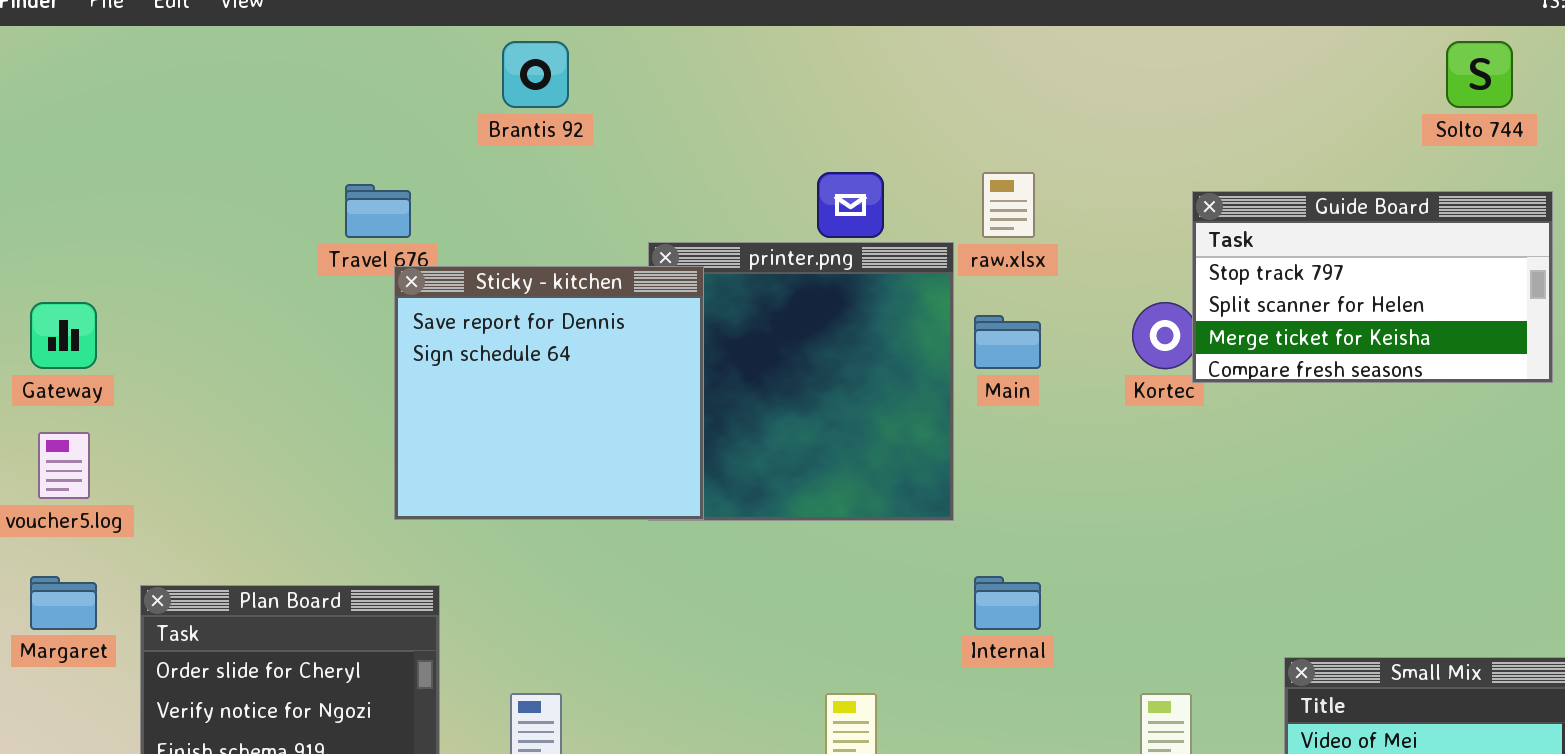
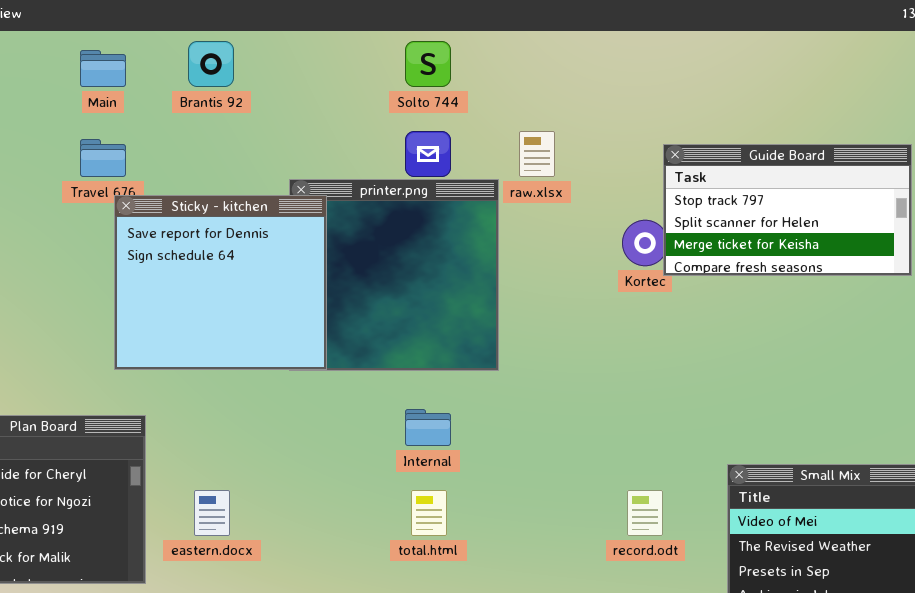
Solto 744: [1446,41,1513,108] -> [405,41,451,87], moved
Main: [974,315,1041,369] -> [80,50,126,87], moved
Internal: [974,576,1041,630] -> [405,409,451,446], moved

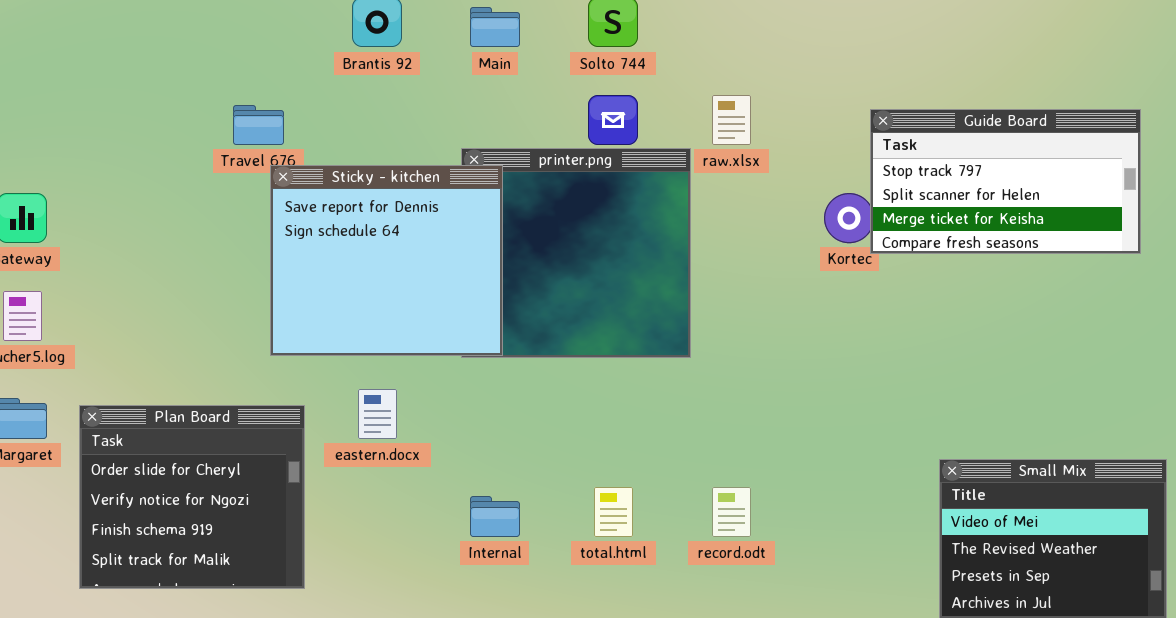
Main: [80,50,126,87] -> [470,7,520,47], moved
Internal: [405,409,451,446] -> [470,496,520,537], moved
eastern.docx: [194,490,230,536] -> [358,389,397,439], moved
record.odt: [627,490,663,536] -> [712,487,751,537], moved

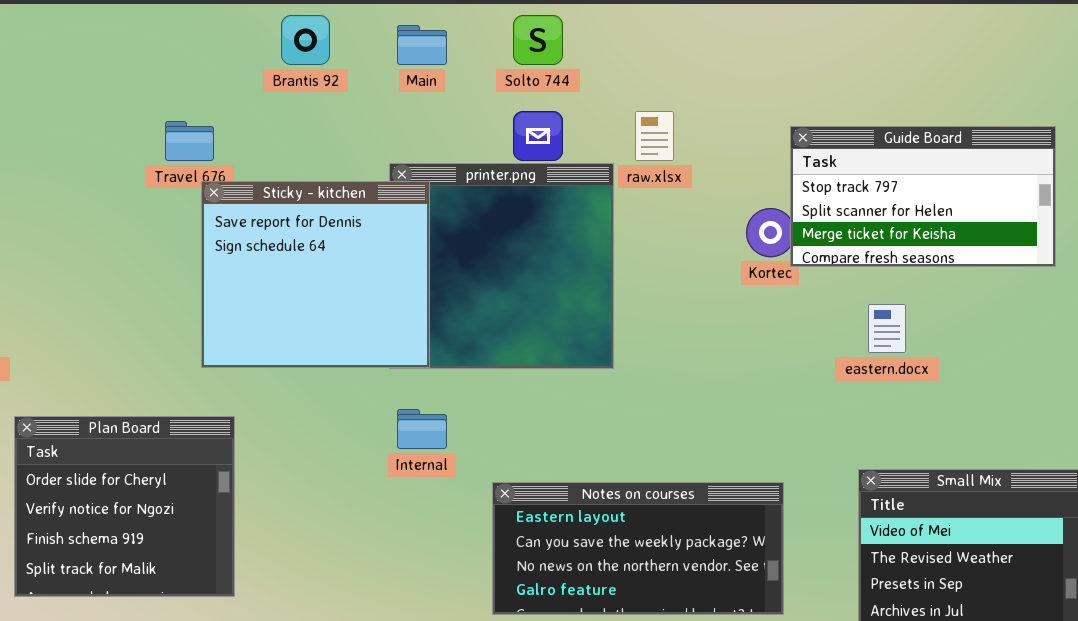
eastern.docx: [358,389,397,439] -> [868,304,906,353], moved
Notes on courses: none -> [492,482,784,615], opened
Internal: [470,496,520,537] -> [397,409,447,449], moved

